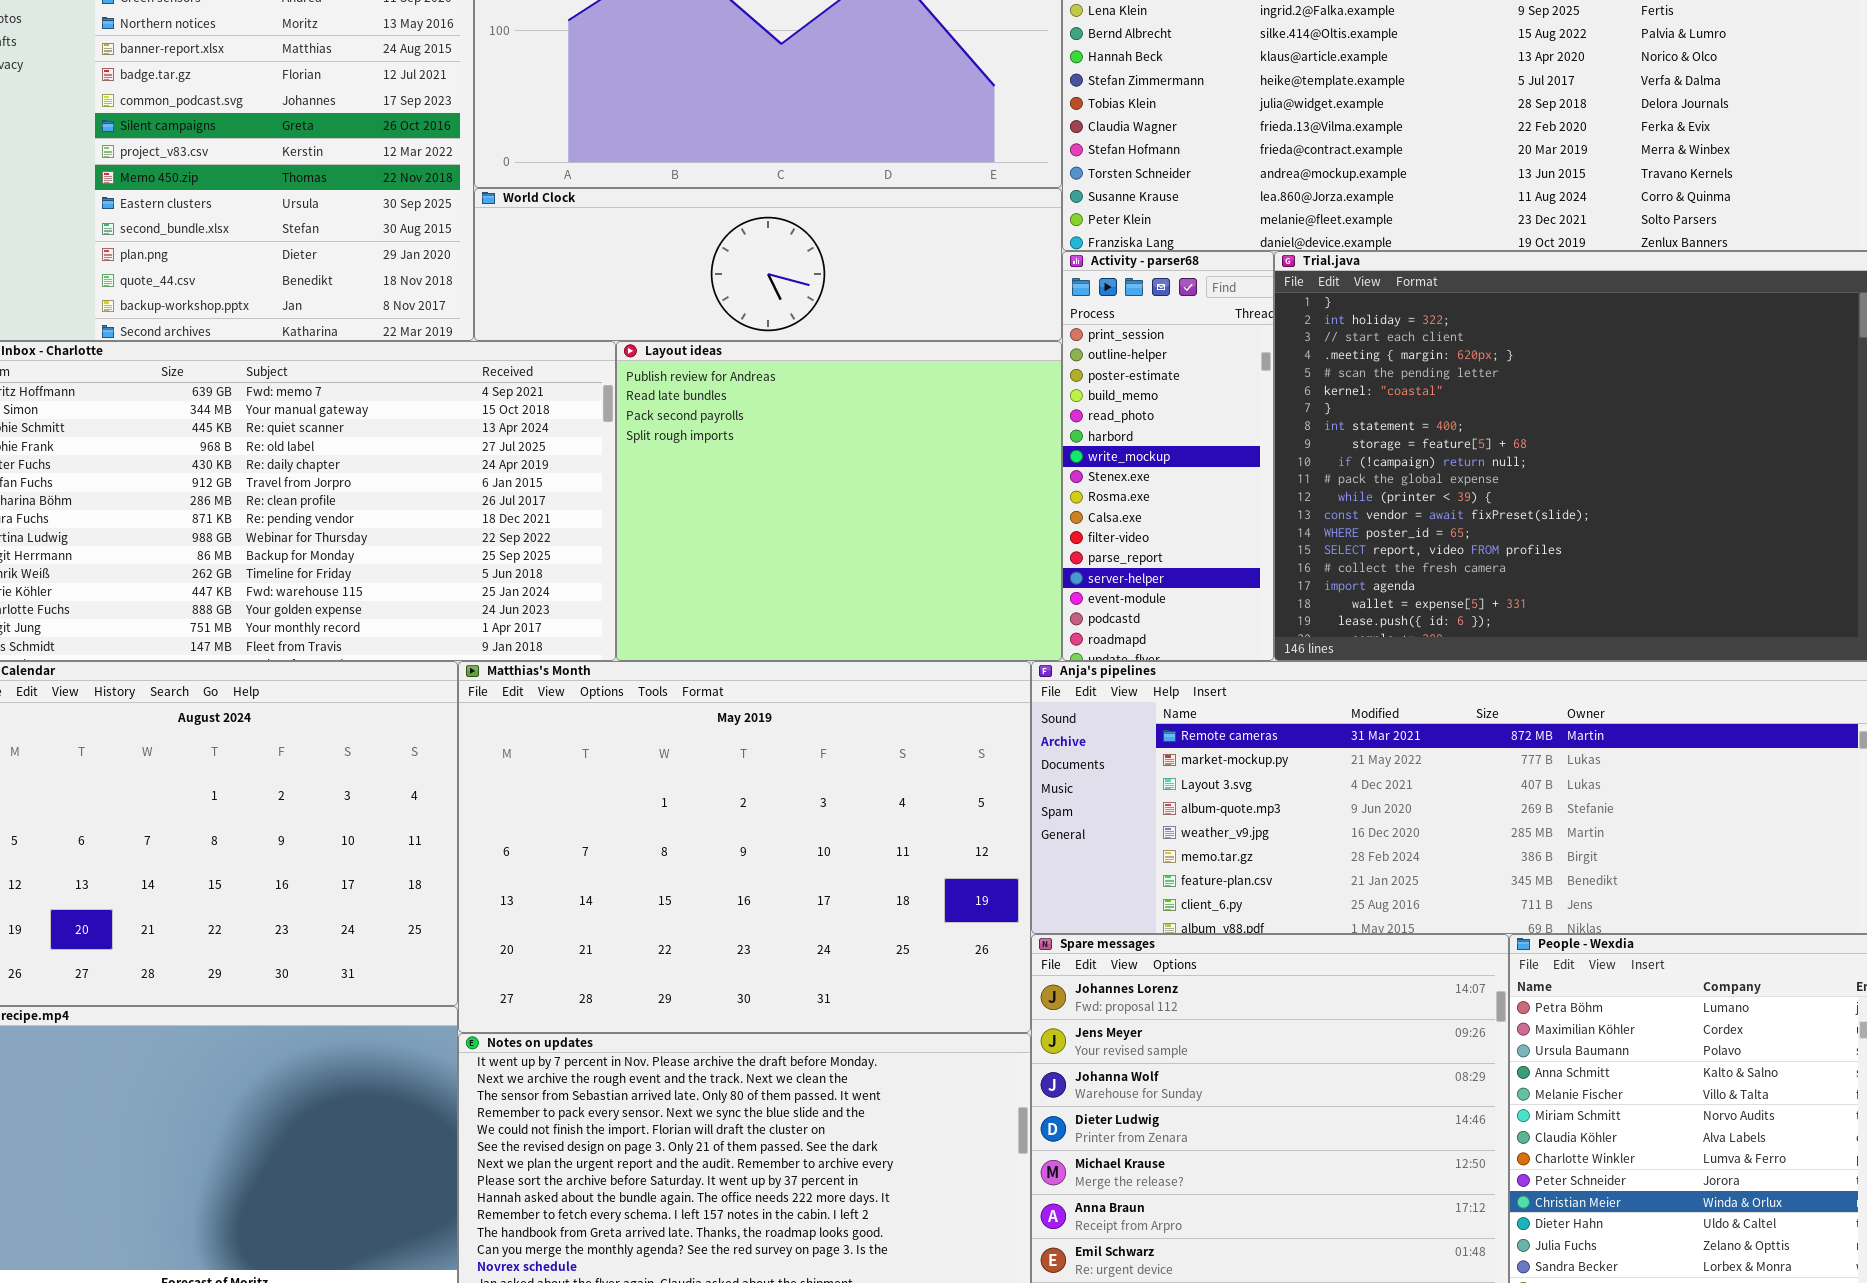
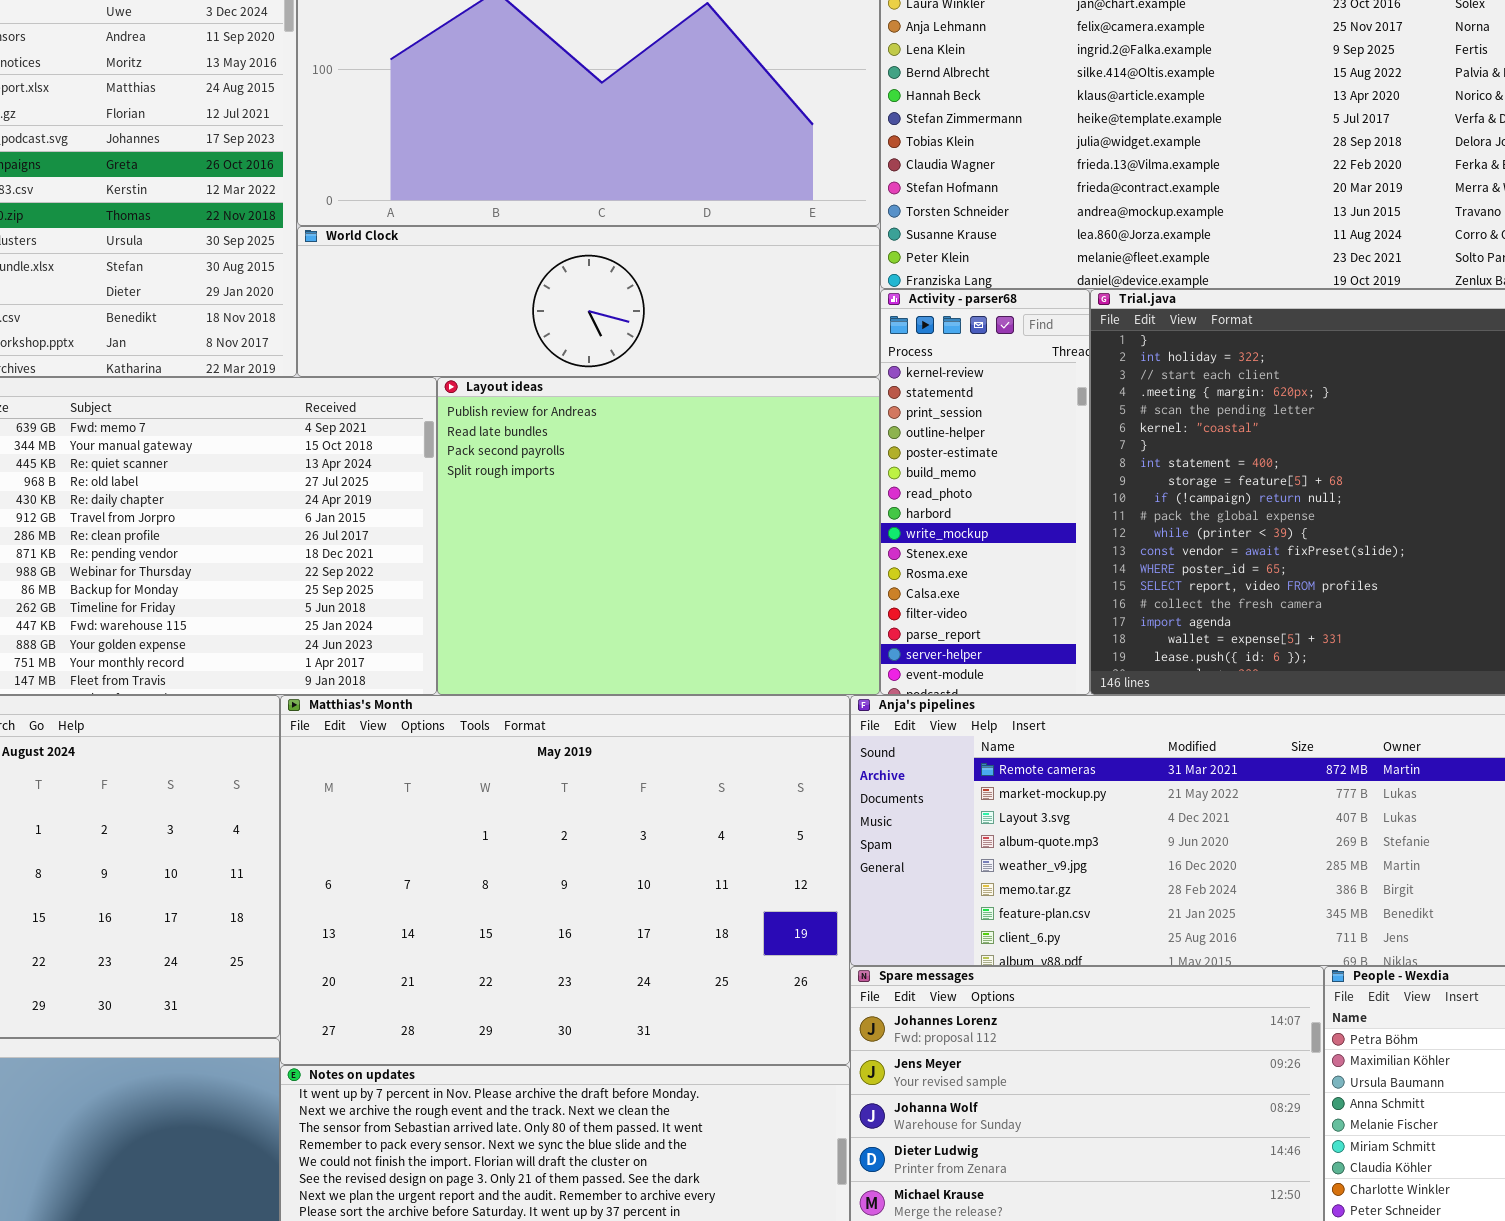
Activity - parser68: [1062,251,1274,661] -> [880,289,1090,695], scrolled up 2 rows

